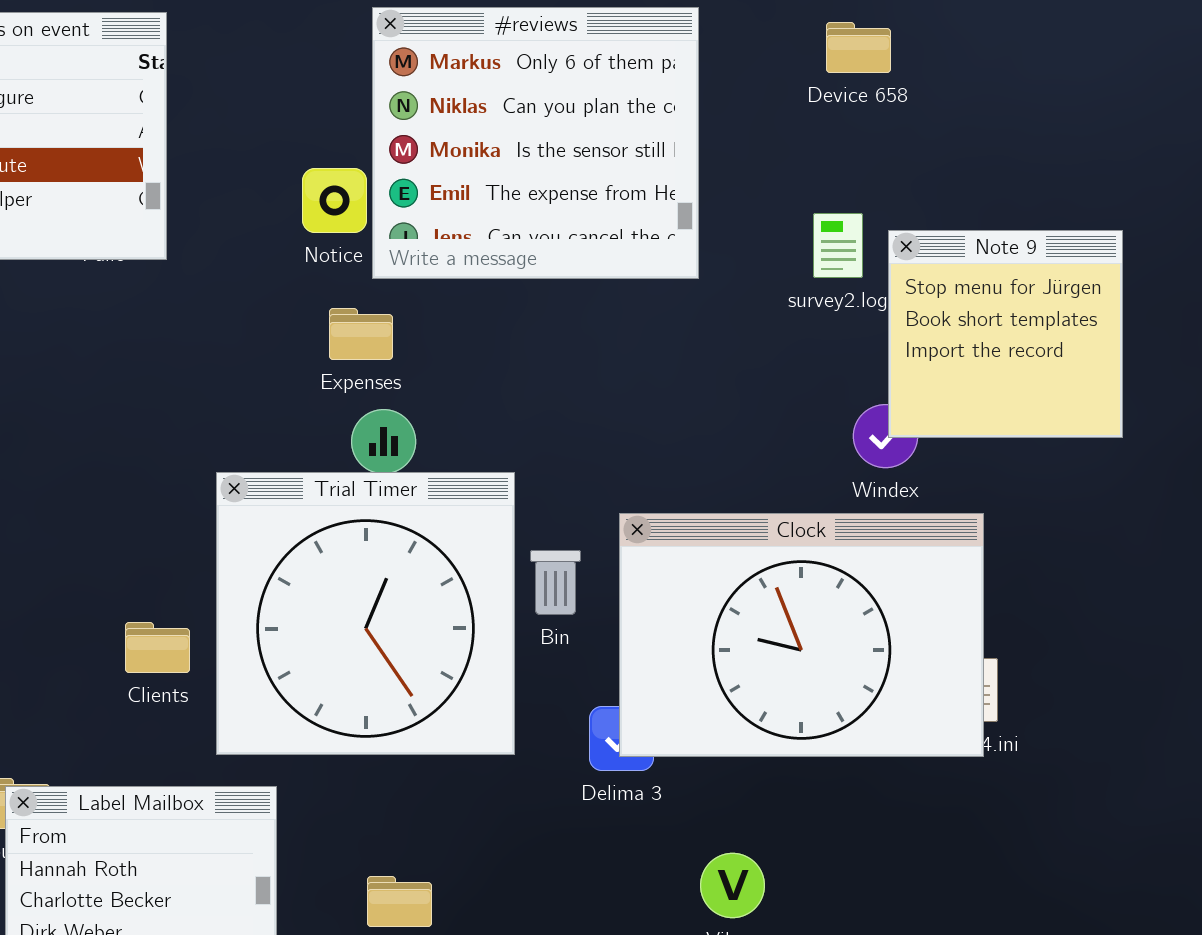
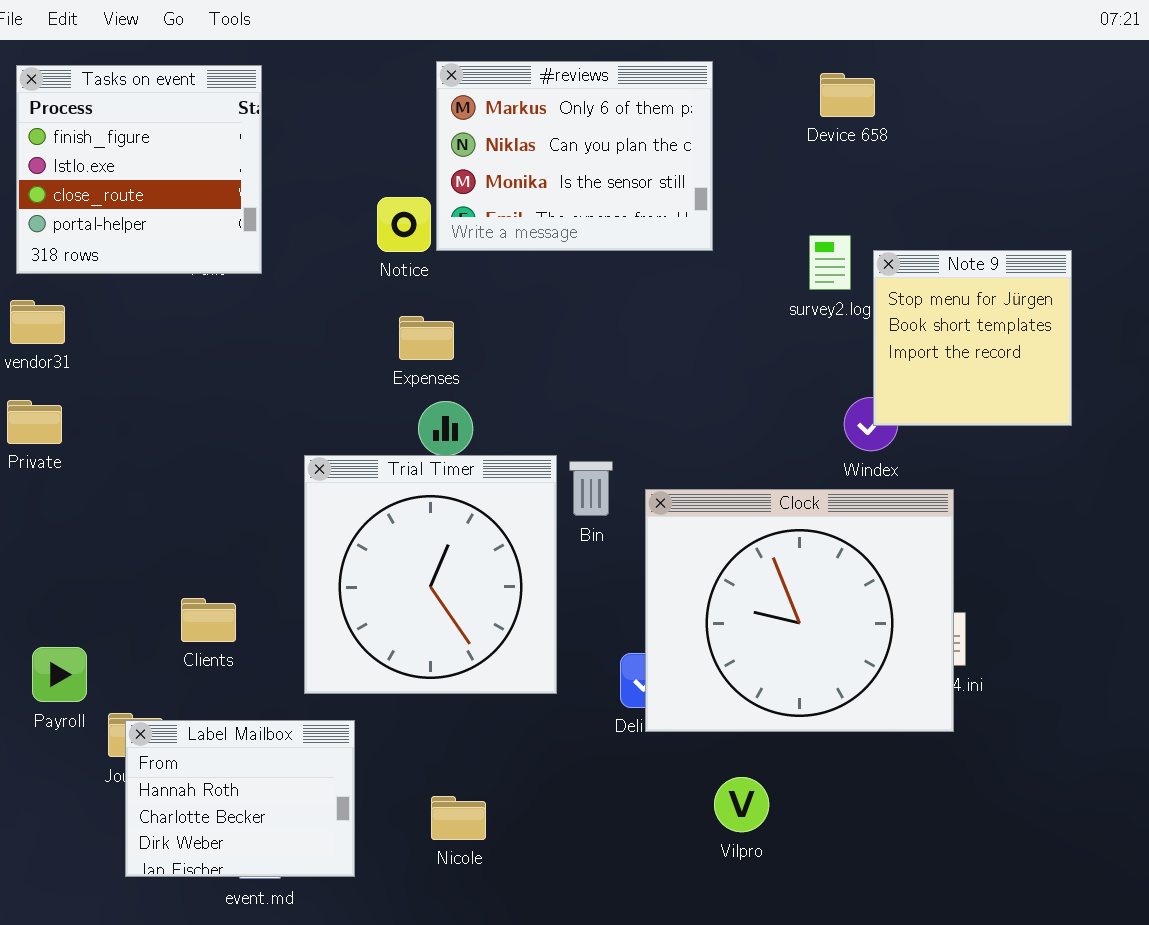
#reviews: [372,7,699,279] -> [436,61,713,251], resized
Clock: [619,513,984,757] -> [645,489,954,732], resized
Bin: [530,550,581,615] -> [569,461,613,516], moved
Clients: [125,622,190,673] -> [181,598,236,642], moved

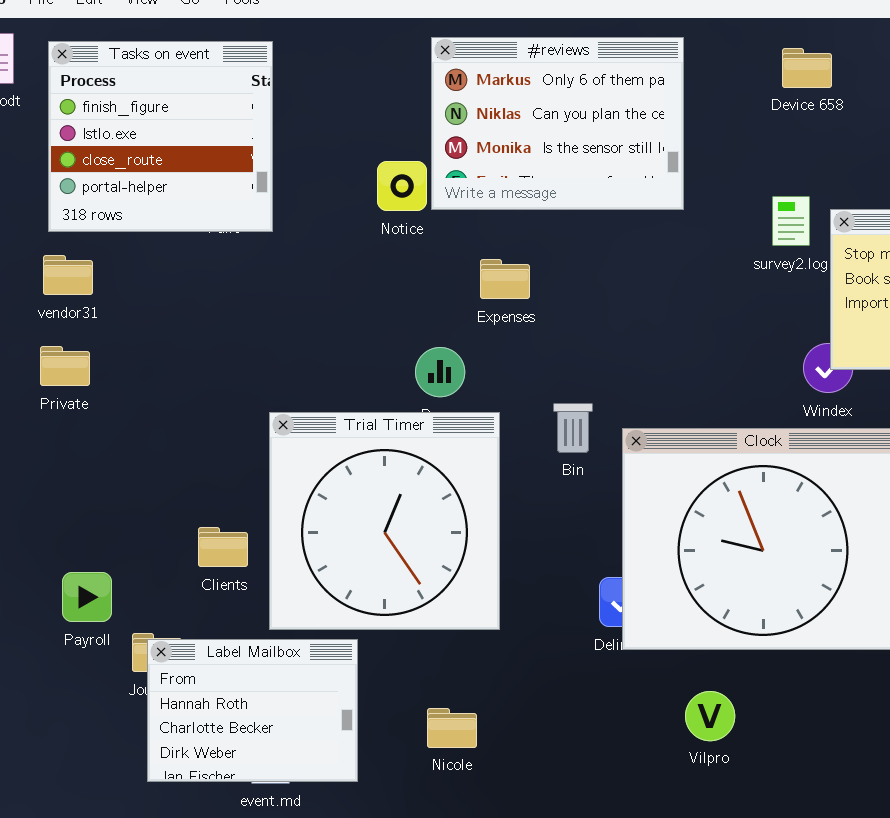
Expenses: [399,316,454,360] -> [480,259,530,299], moved
Trial Timer: [304,455,557,694] -> [269,412,500,630], moved

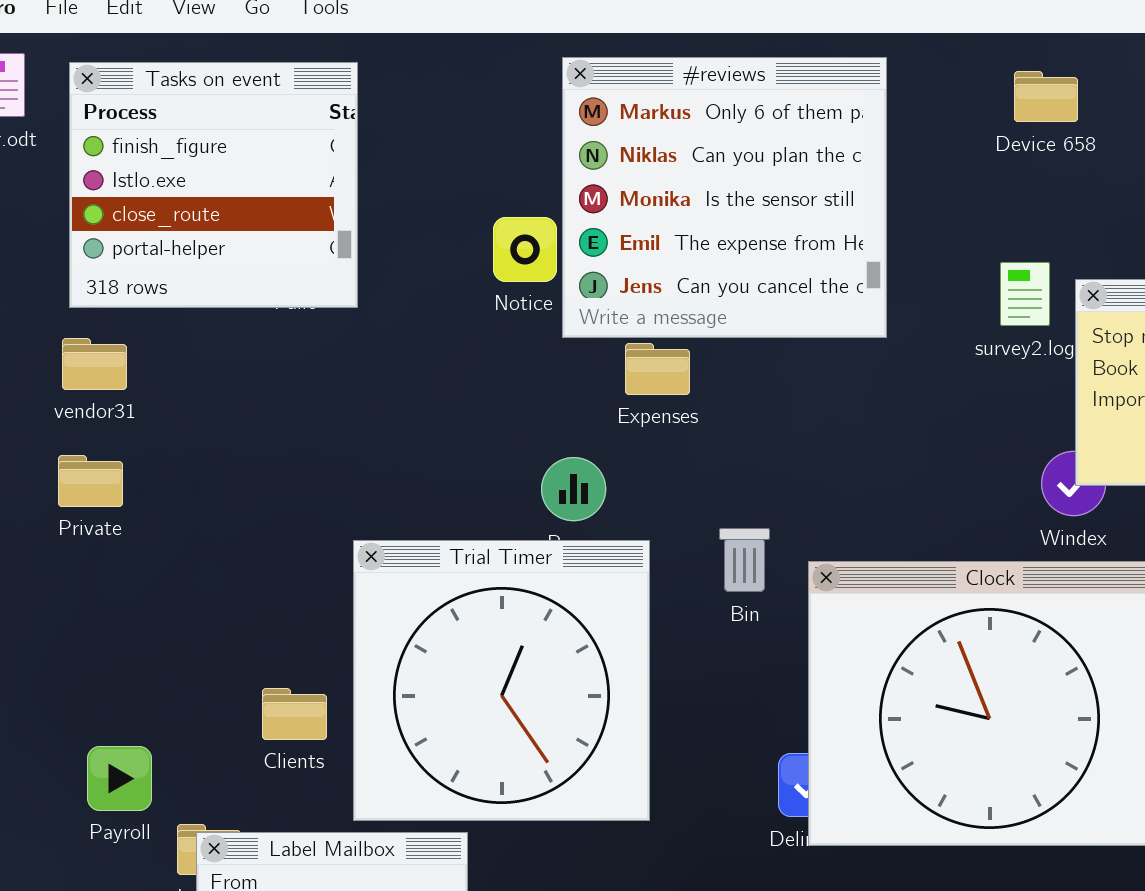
#reviews: [431,37,684,210] -> [562,57,887,338], resized

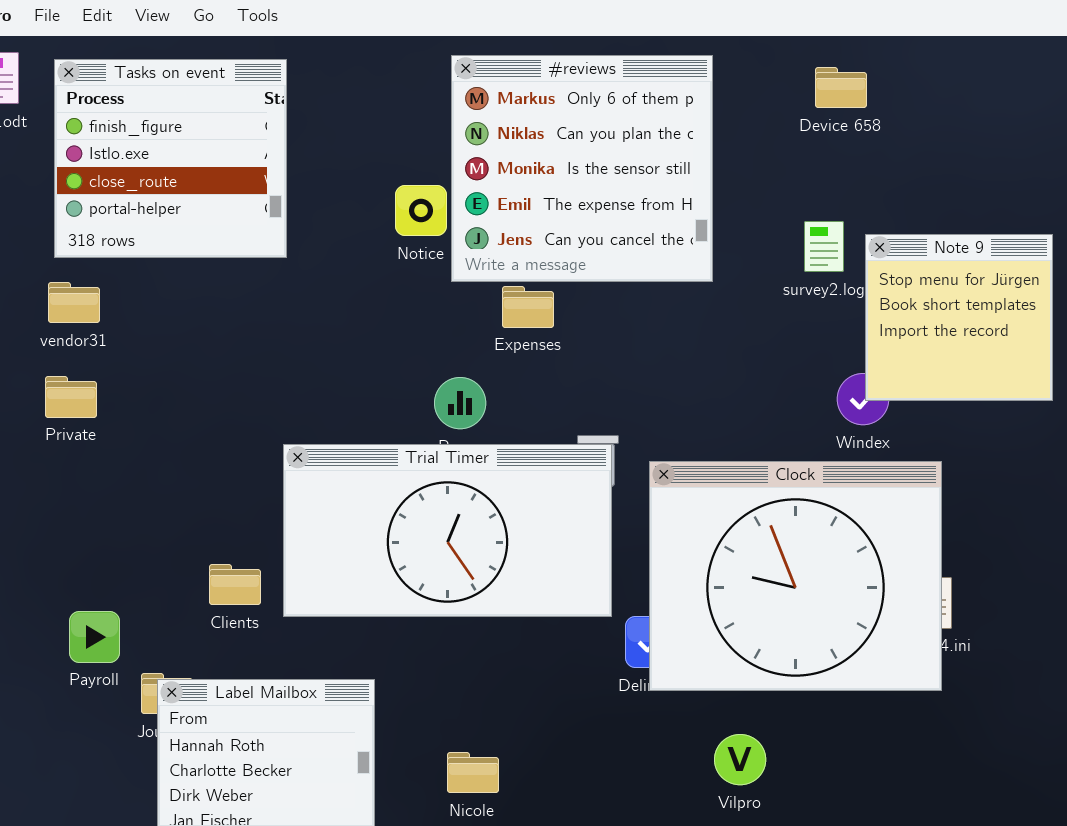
Trial Timer: [353,540,650,821] -> [283,444,612,617], resized

